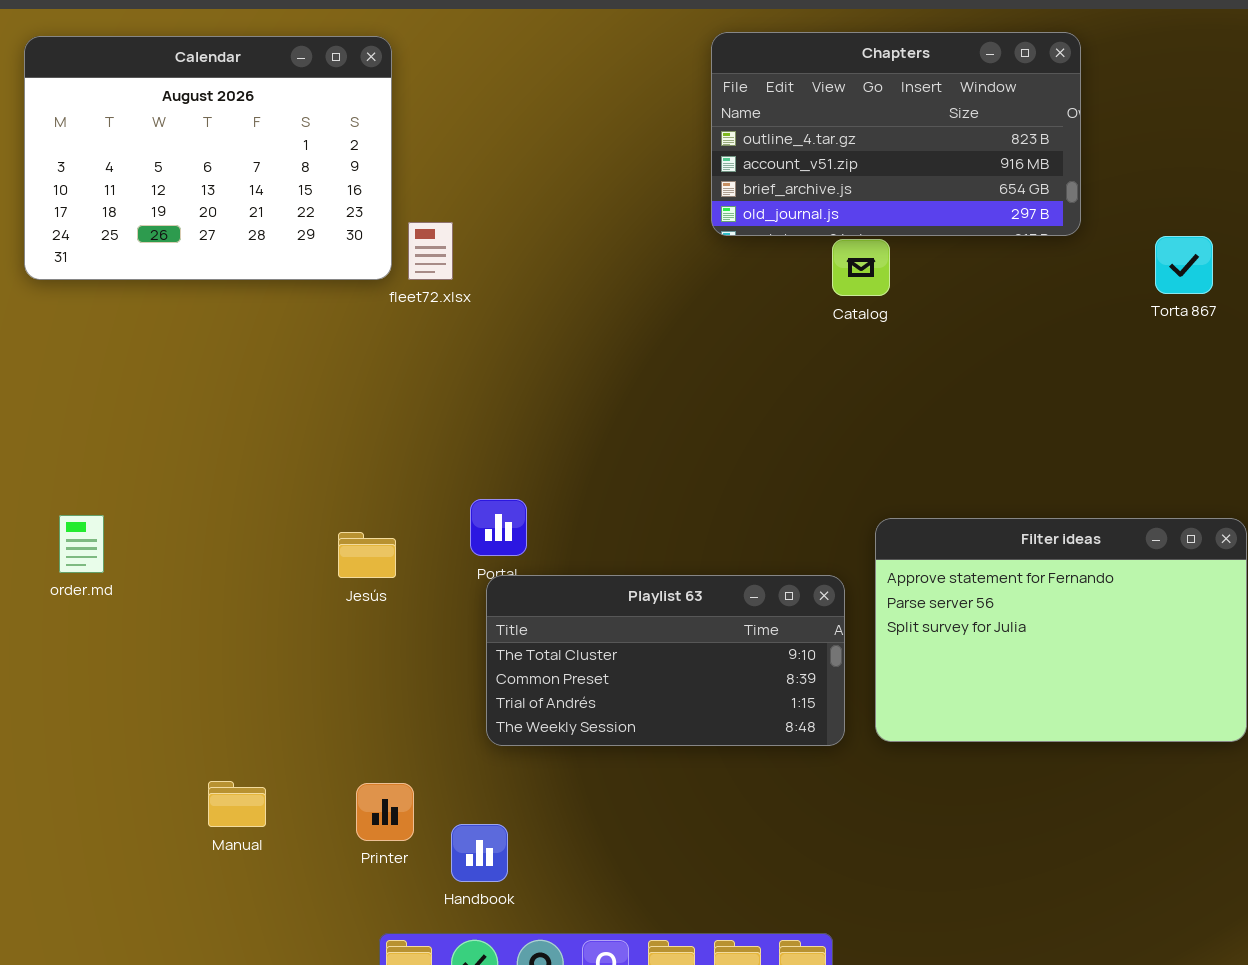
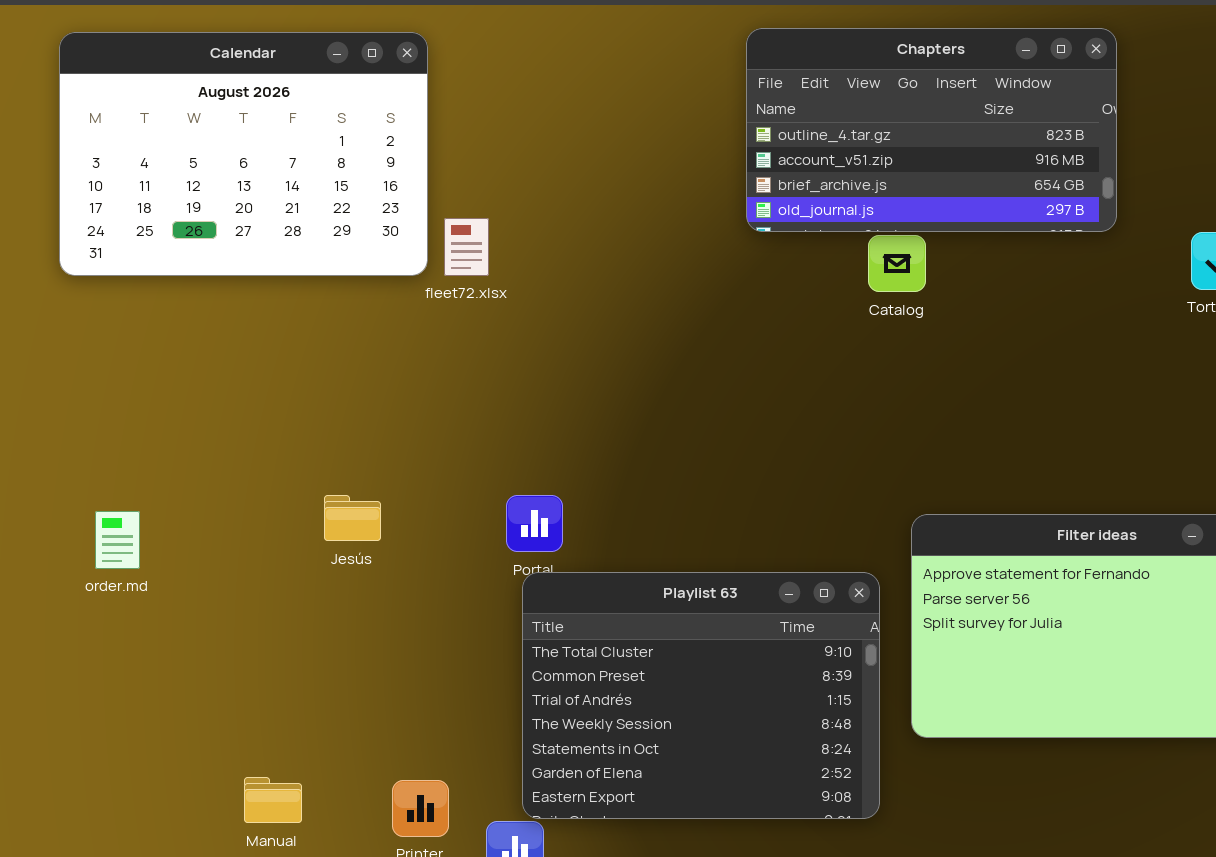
Jesús: [338,532,396,578] -> [324,495,381,541], moved
Playlist 63: [486,575,845,746] -> [522,572,880,819], resized

